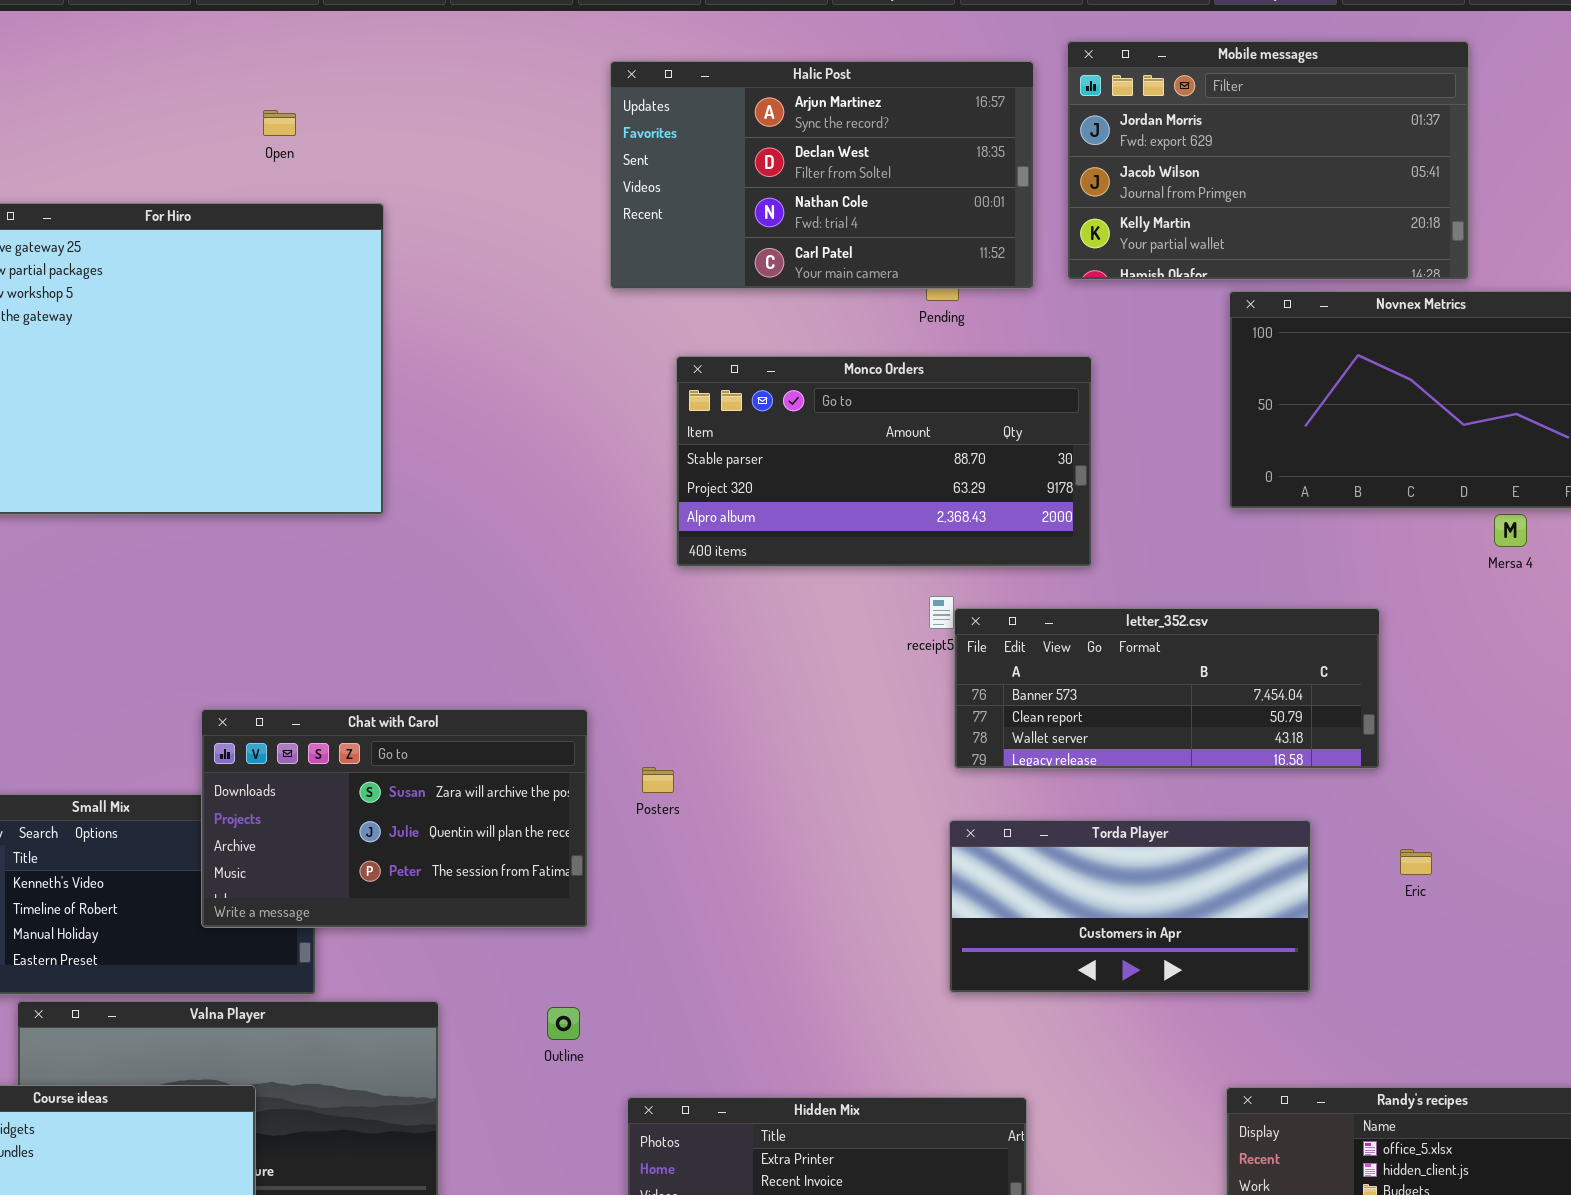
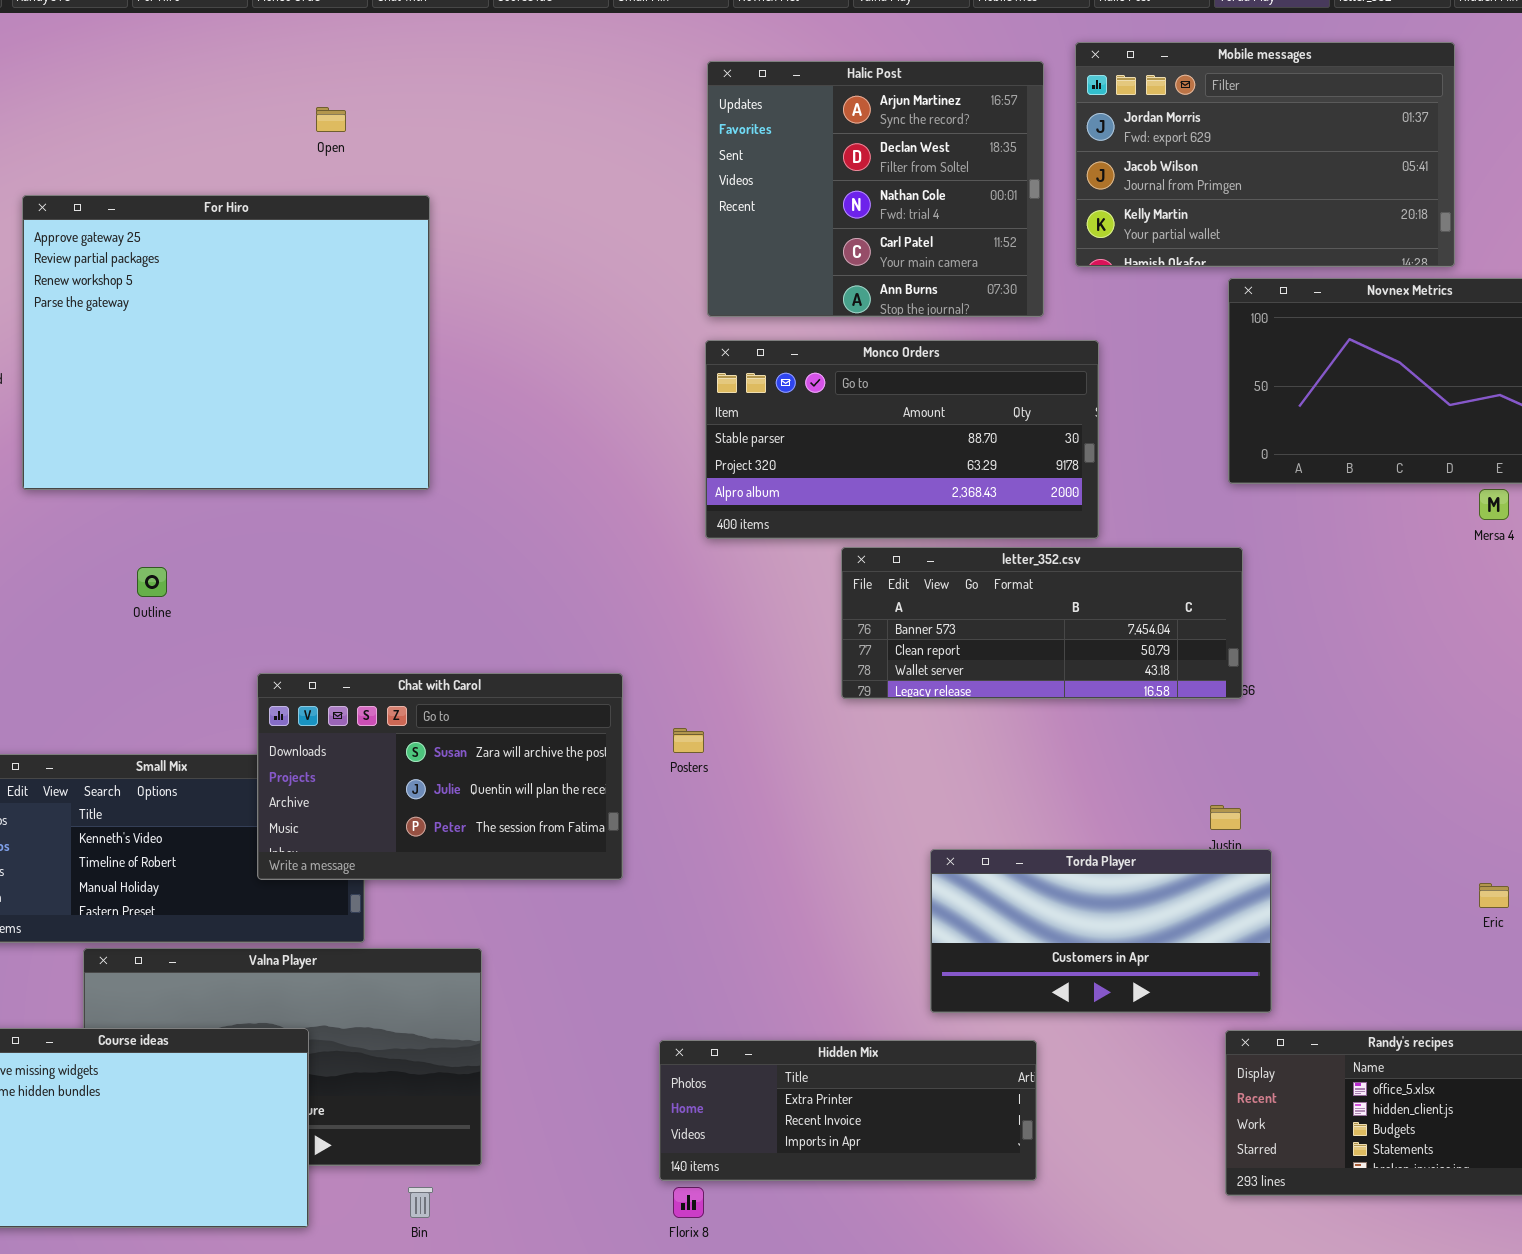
Halic Post: [610,61,1034,289] -> [707,61,1044,317], resized
letter_352.csv: [954,608,1380,769] -> [841,547,1243,699], moved
Torda Player: [949,820,1311,993] -> [930,849,1272,1013], moved
Eric: [1400,849,1432,875] -> [1479,883,1509,908], moved
Outline: [547,1007,580,1040] -> [137,567,167,597], moved

